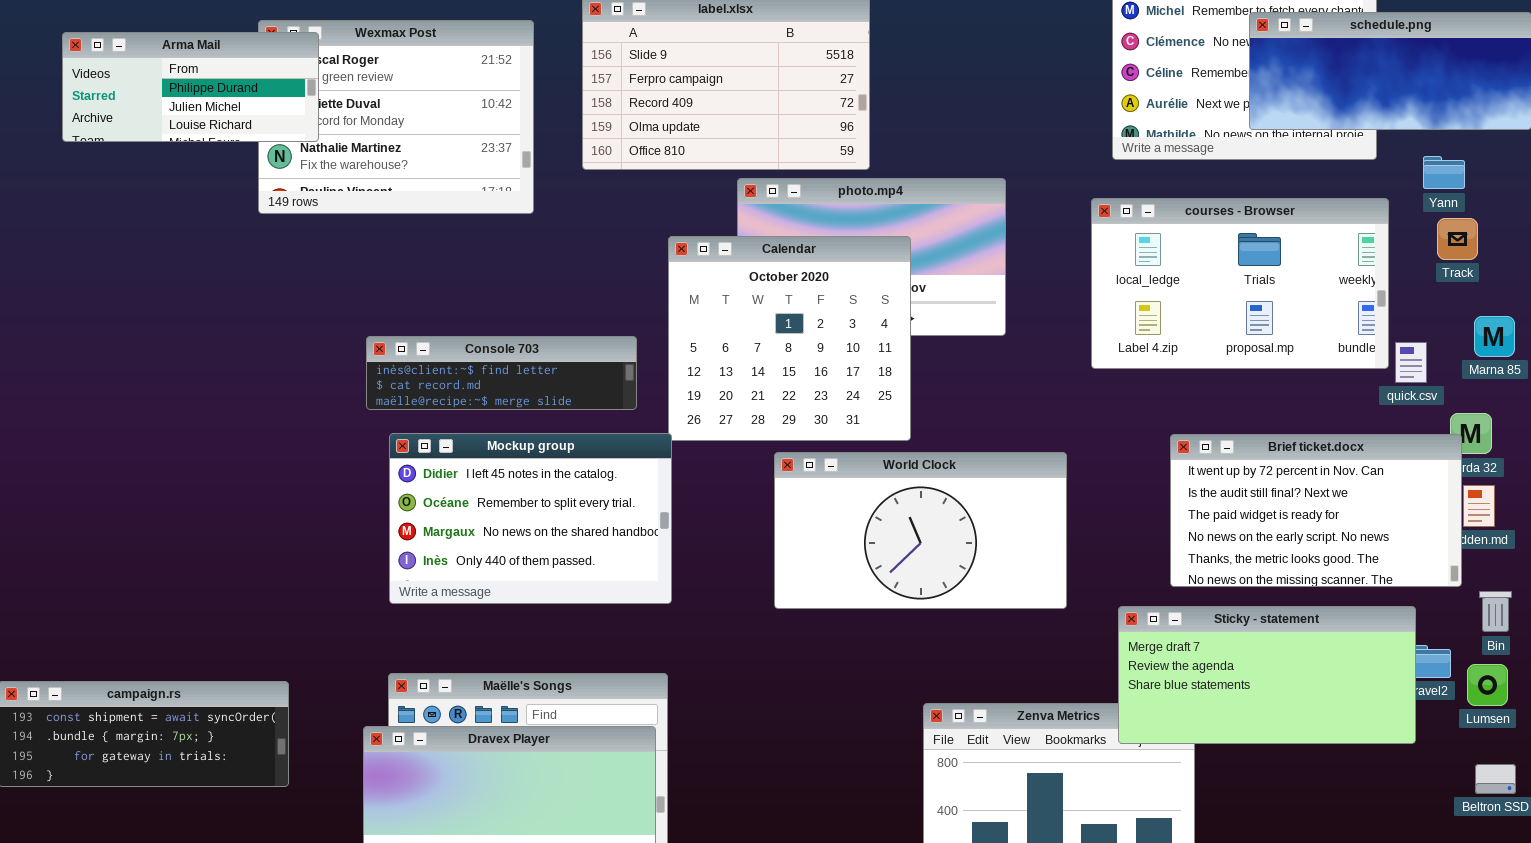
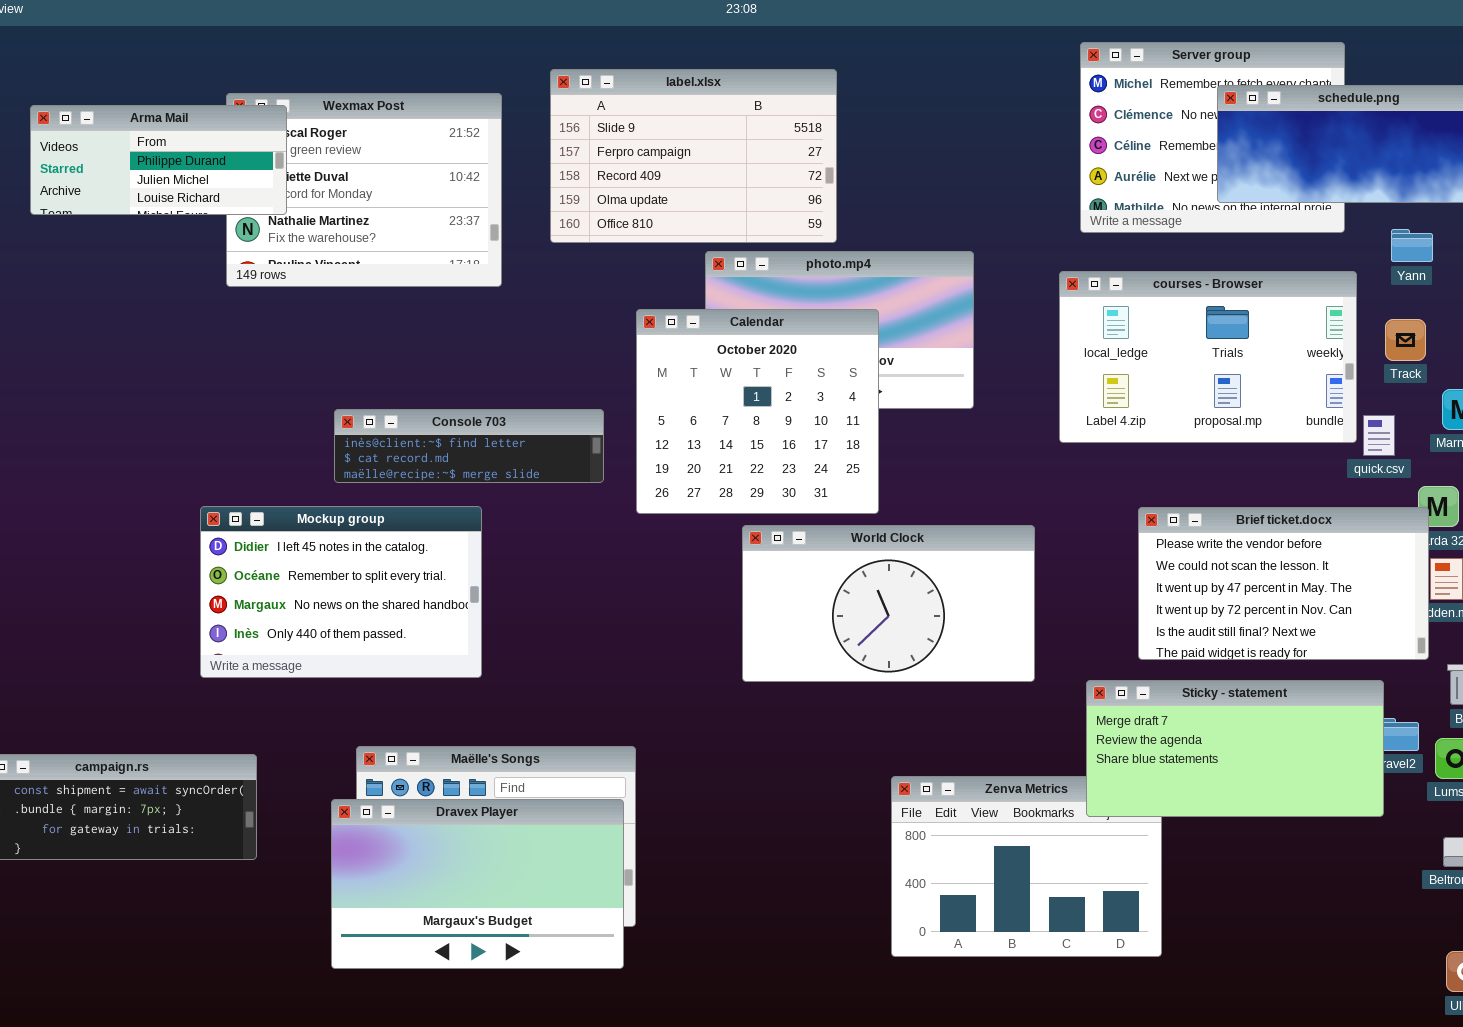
Track: [1437,218,1478,260] -> [1385,319,1426,361], moved
Mockup group: [389,433,672,604] -> [200,506,482,678], moved
Brief ticket.docx: [1170,434,1462,587] -> [1138,507,1429,660], scrolled up 3 rows

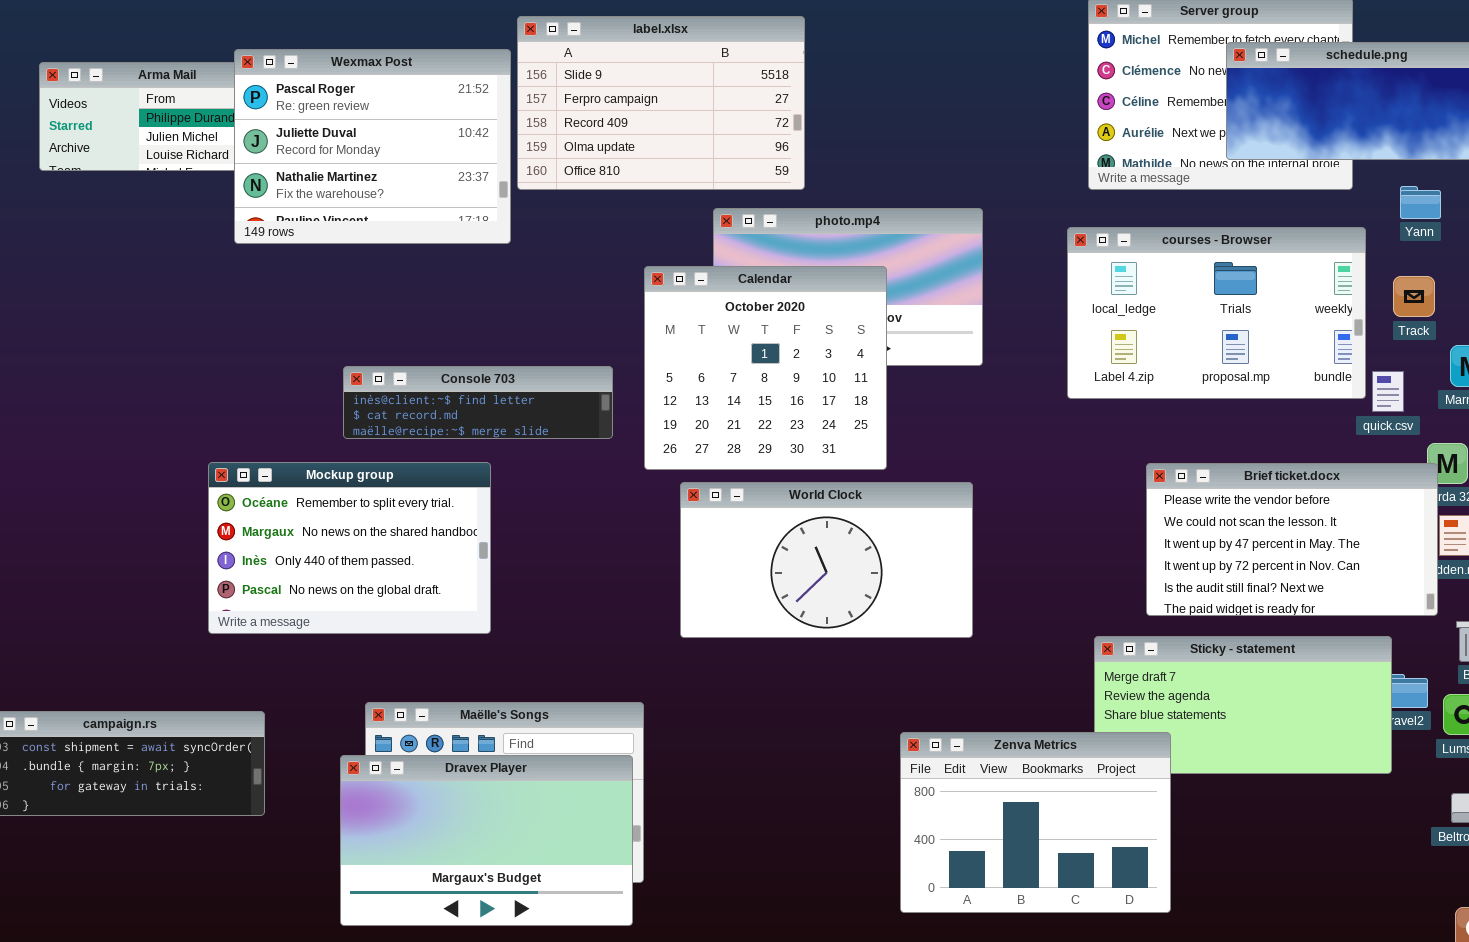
label.xlsx: [550,69,837,243] -> [517,16,805,190], moved
Wexmax Post: [226,93,502,287] -> [234,49,511,244], raised
Mockup group: [200,506,482,678] -> [208,462,491,634], scrolled down 1 row
World Clock: [742,525,1035,682] -> [680,482,973,638], moved
Zenva Metrics: [891,776,1162,957] -> [900,732,1171,913], raised

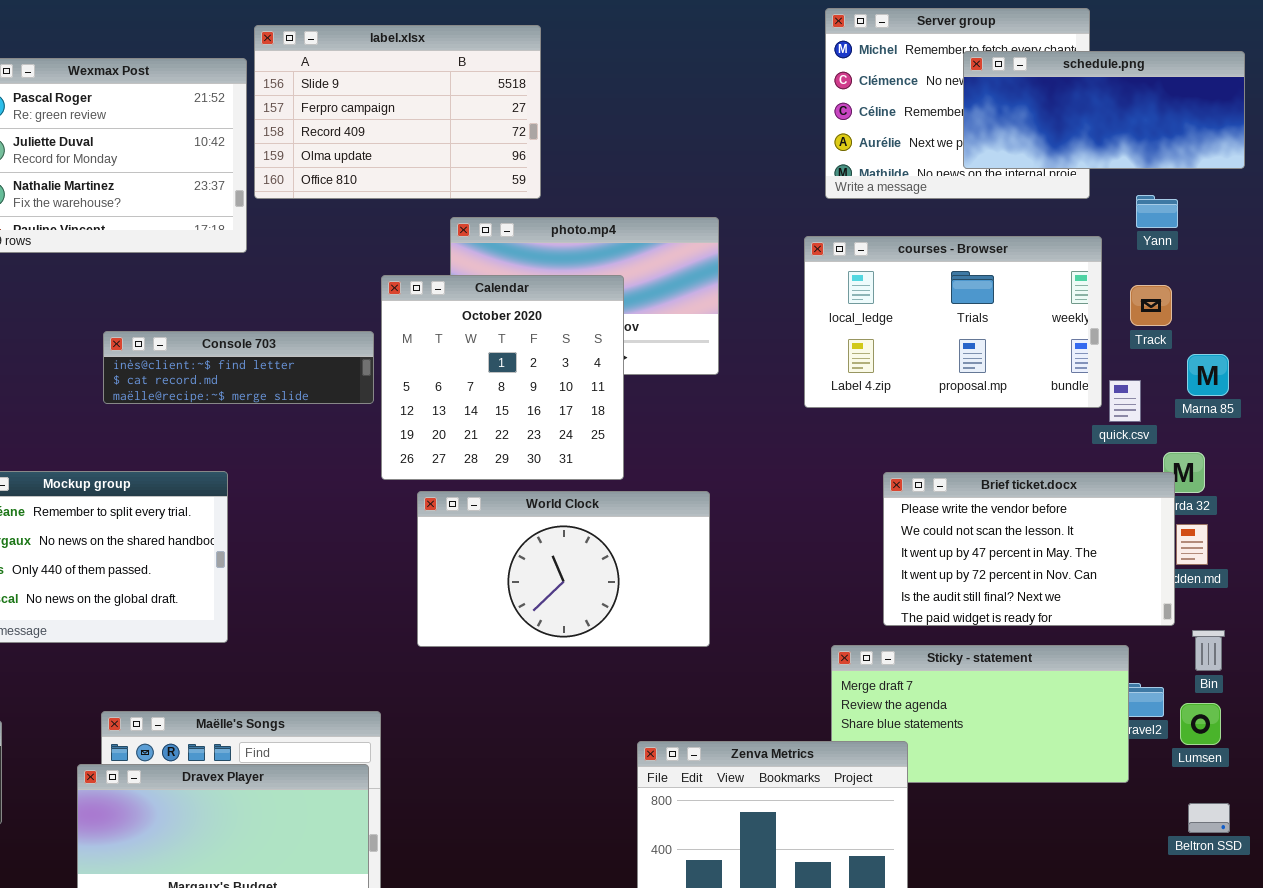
Console 703: [343,366,613,439] -> [103,331,374,404], moved

